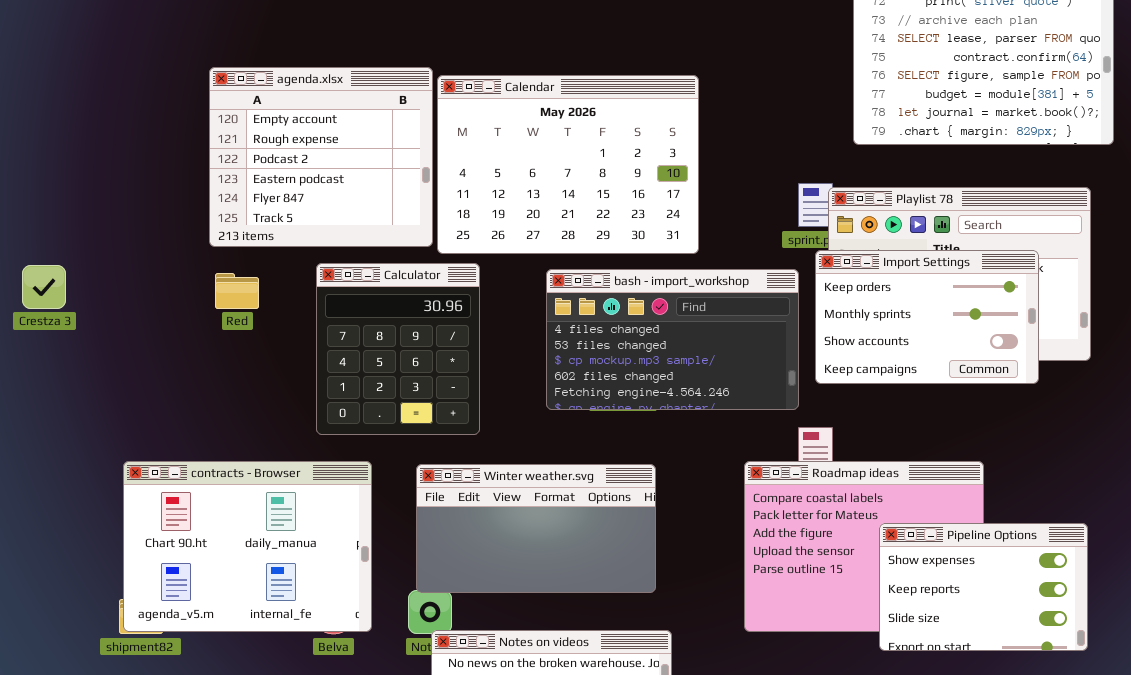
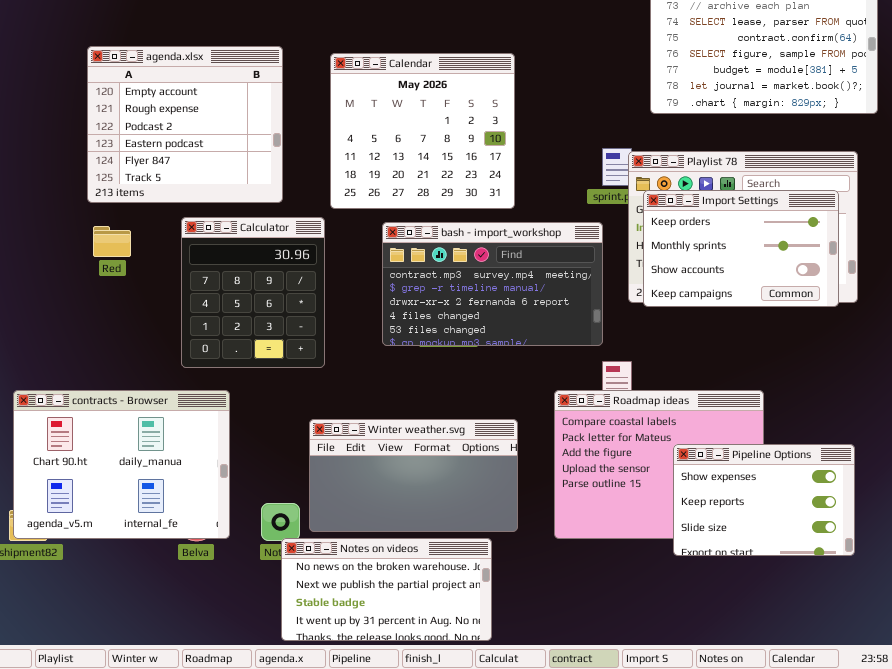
Calendar: [437,75,699,254] -> [330,53,515,209], resized
Import Settings: [815,250,1039,384] -> [643,190,839,307], moved
bash - import_workshop: [546,269,799,410] -> [382,222,603,346], scrolled up 3 rows
Winter weather.svg: [416,464,656,593] -> [309,419,518,532], moved

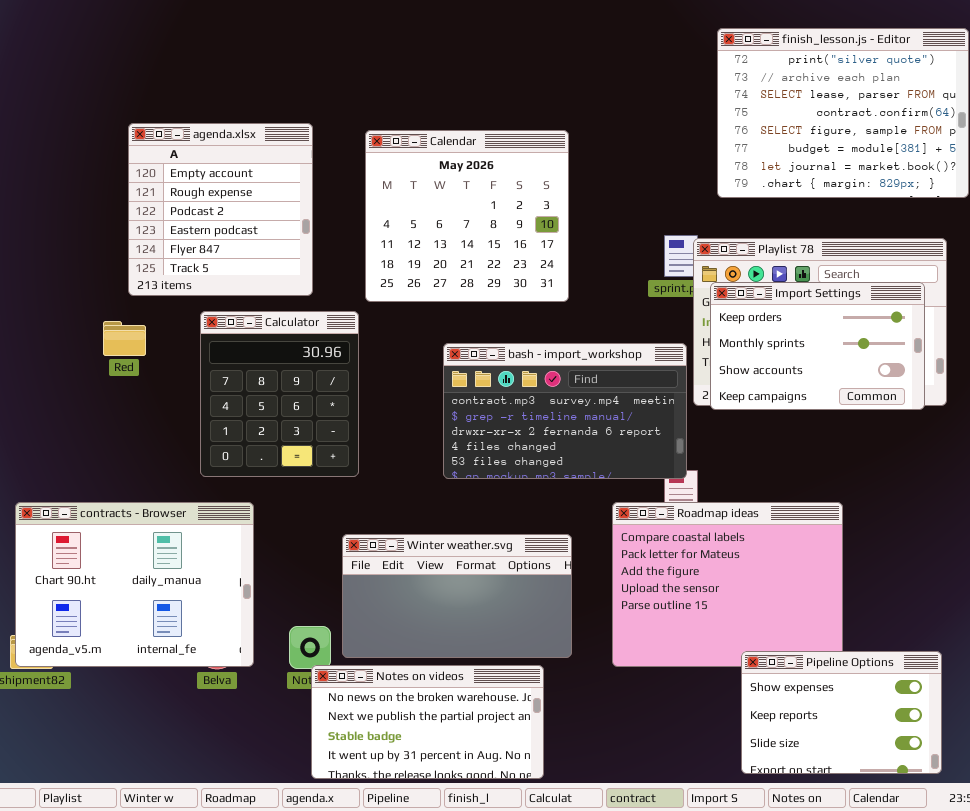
agenda.xlsx: [87,46,283,203] -> [128,123,313,296], resized
bash - import_workshop: [382,222,603,346] -> [443,343,687,479], moved
Pipeline Options: [673,444,855,556] -> [741,651,942,774], moved

